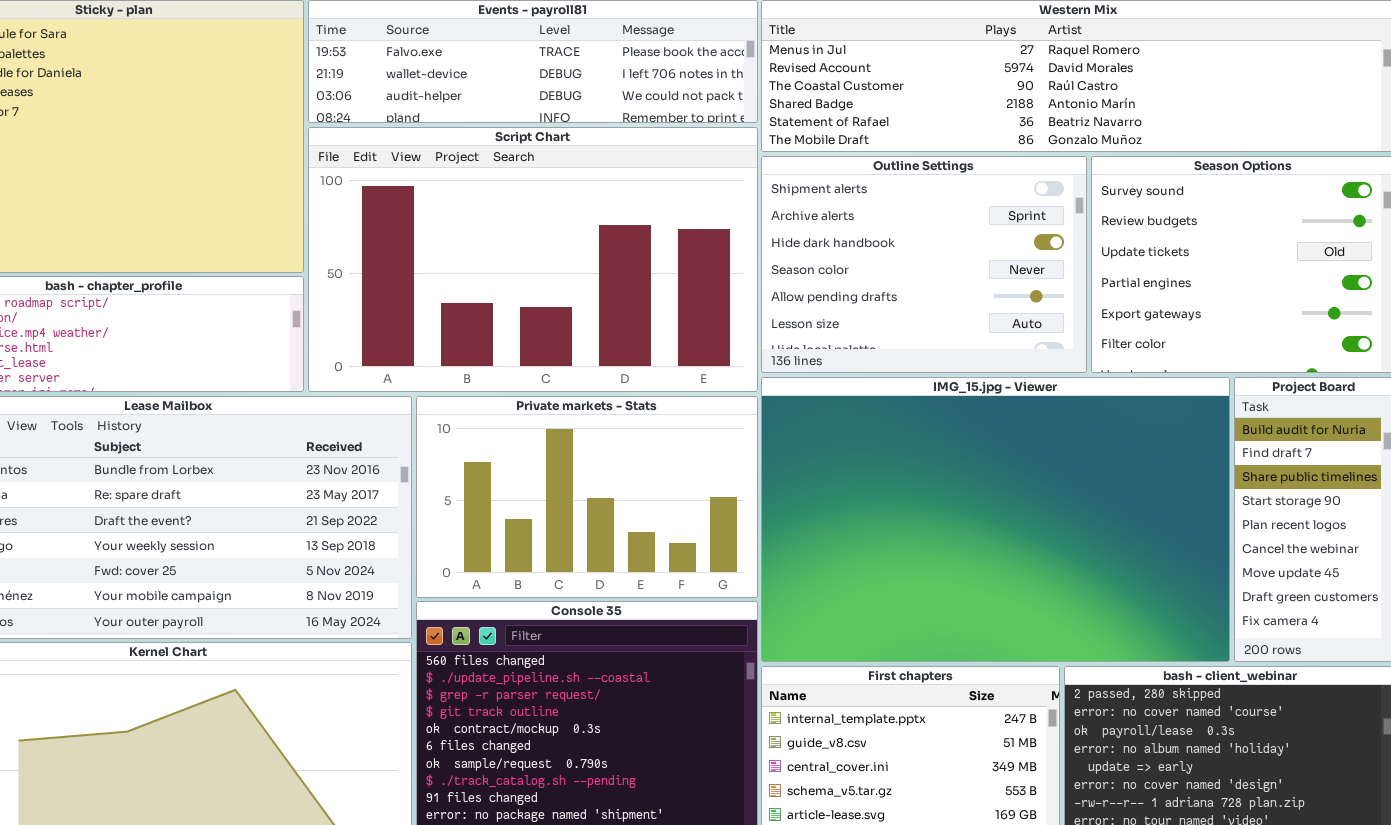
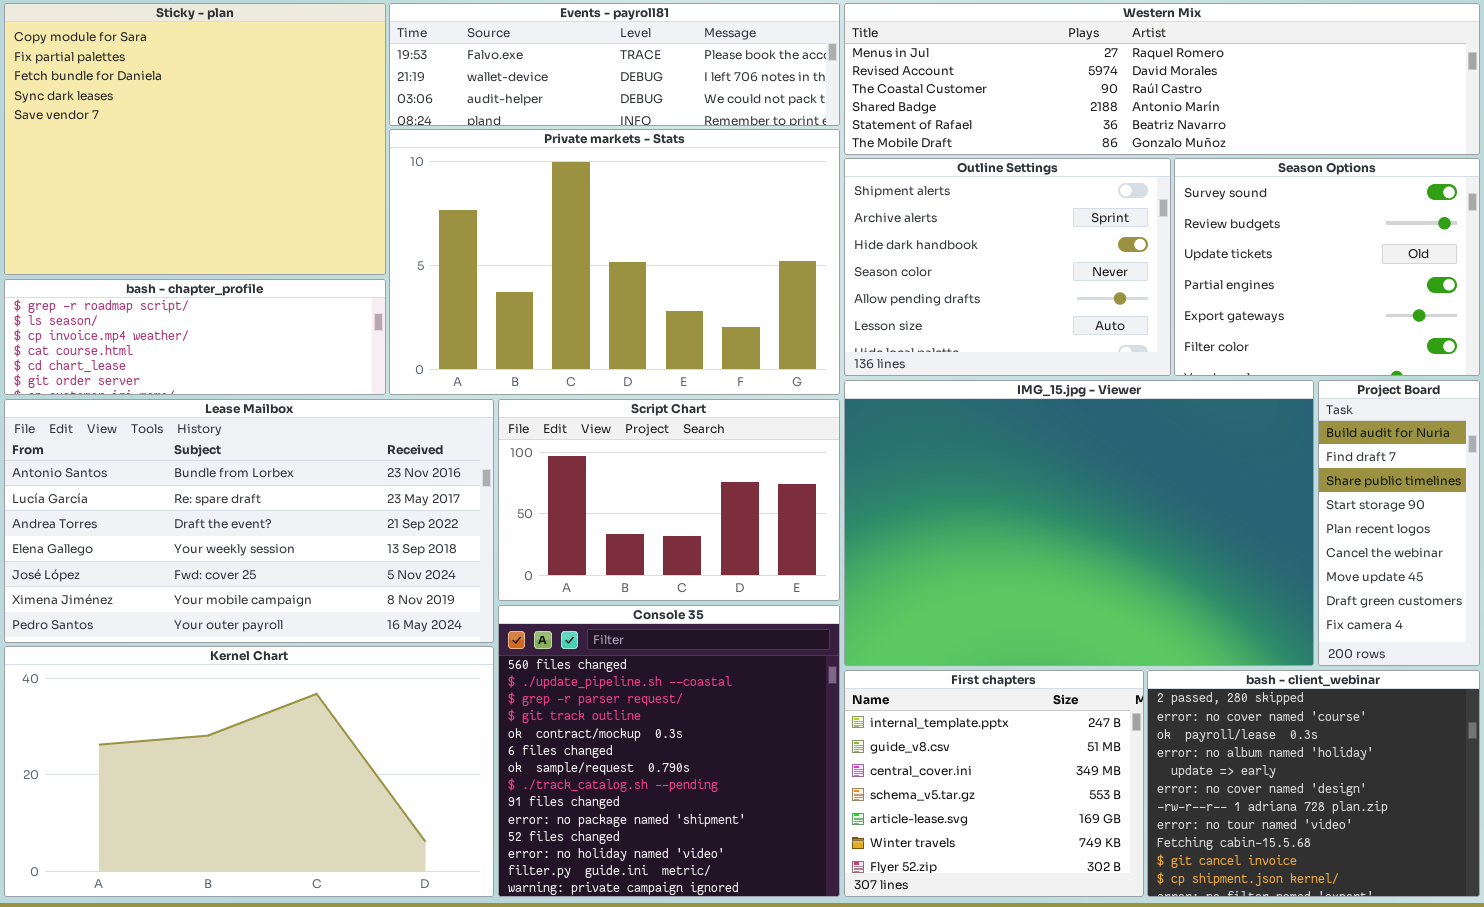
Script Chart: [308,127,758,392] -> [498,399,840,601], moved, resized
Private markets - Stats: [416,396,758,598] -> [389,129,840,395], moved, resized

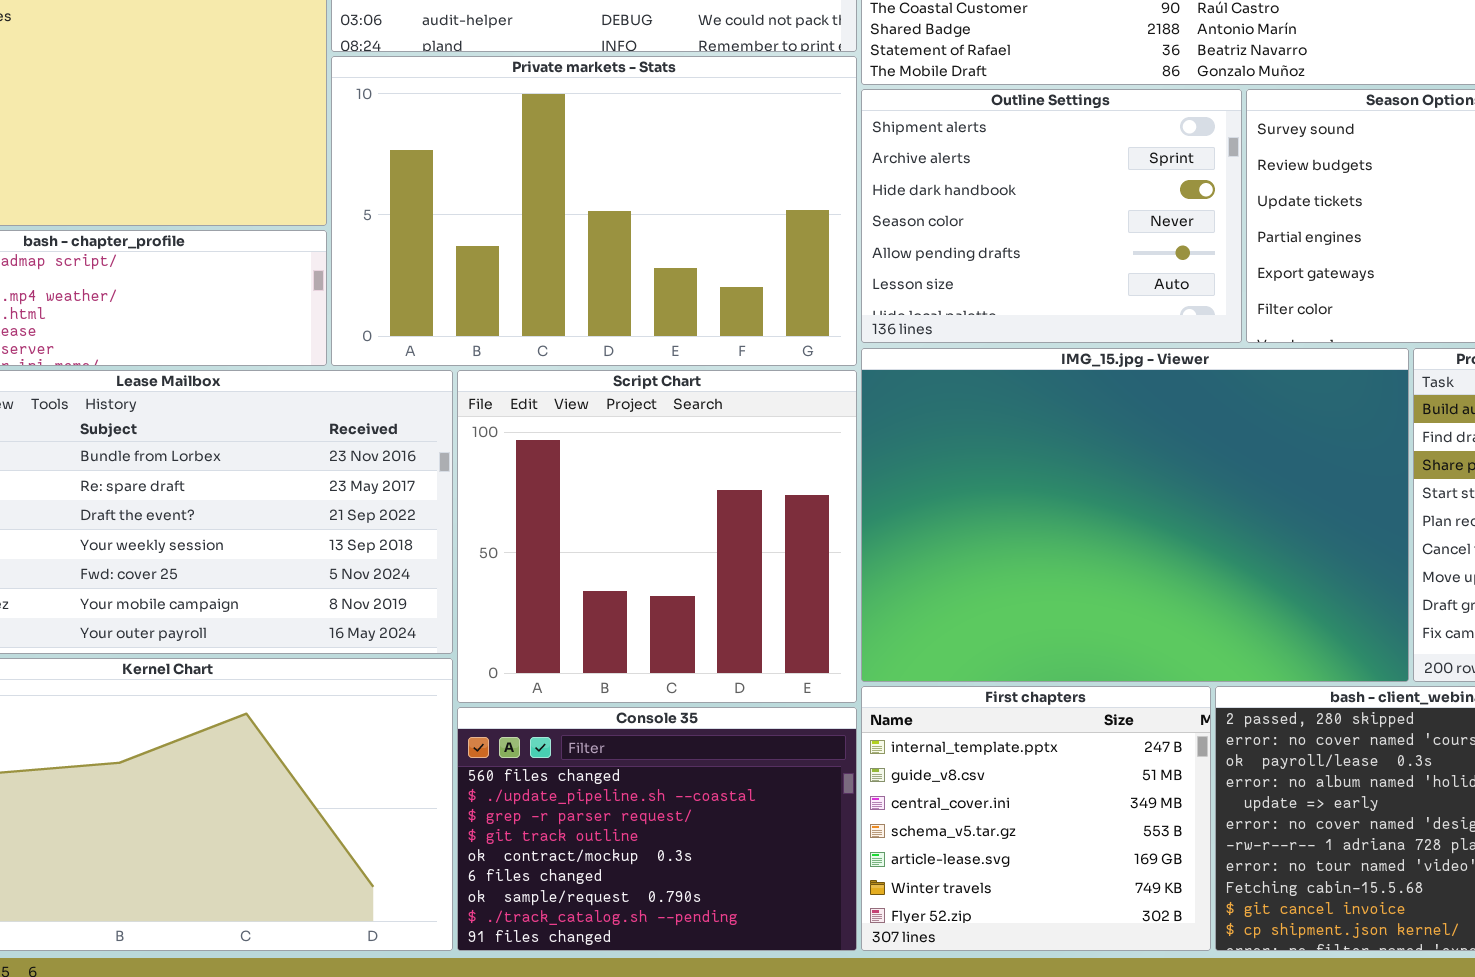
Script Chart: [498,399,840,601] -> [457,370,857,703], resized
Console 35: [498,605,840,897] -> [457,707,857,951], resized

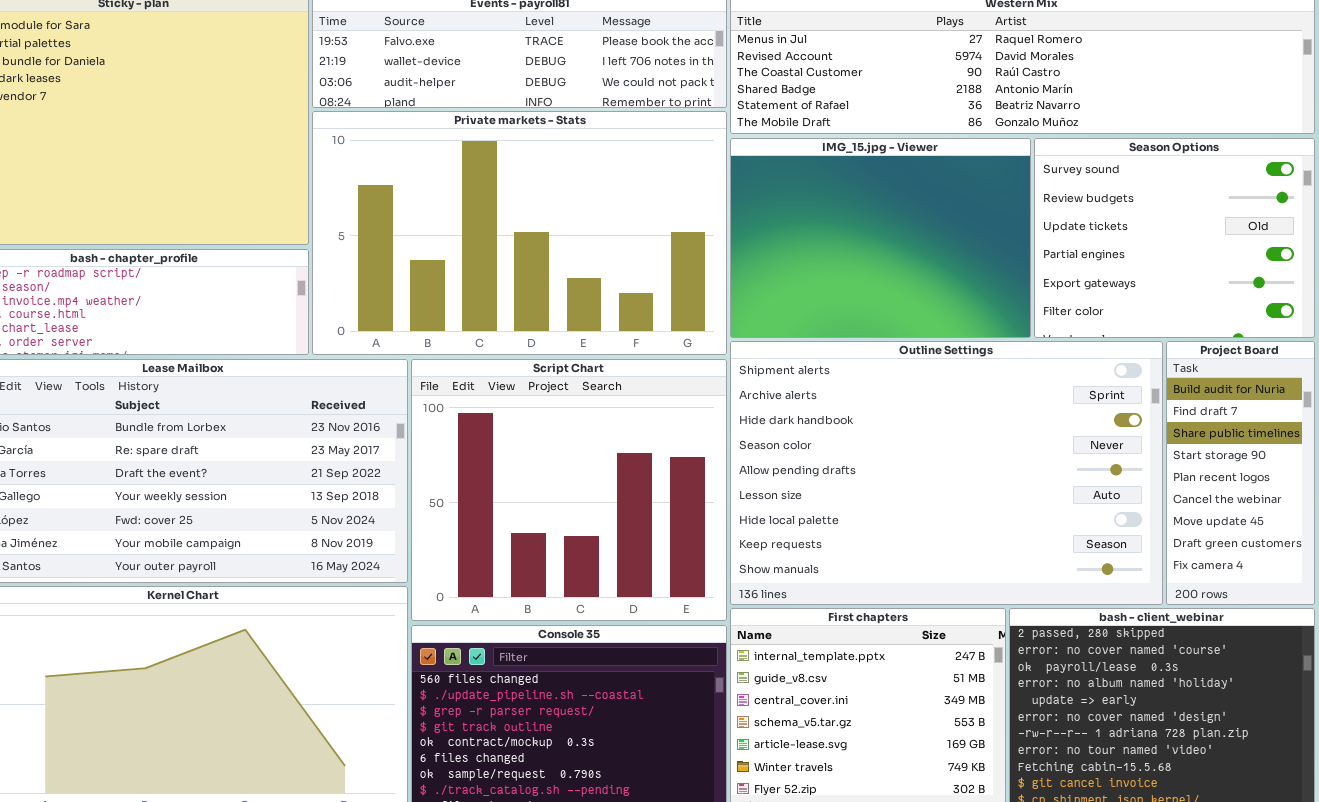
Outline Settings: [861,89,1242,343] -> [730,341,1163,605], moved, resized
IMG_15.jpg - Viewer: [861,348,1409,682] -> [730,138,1031,338], moved, resized

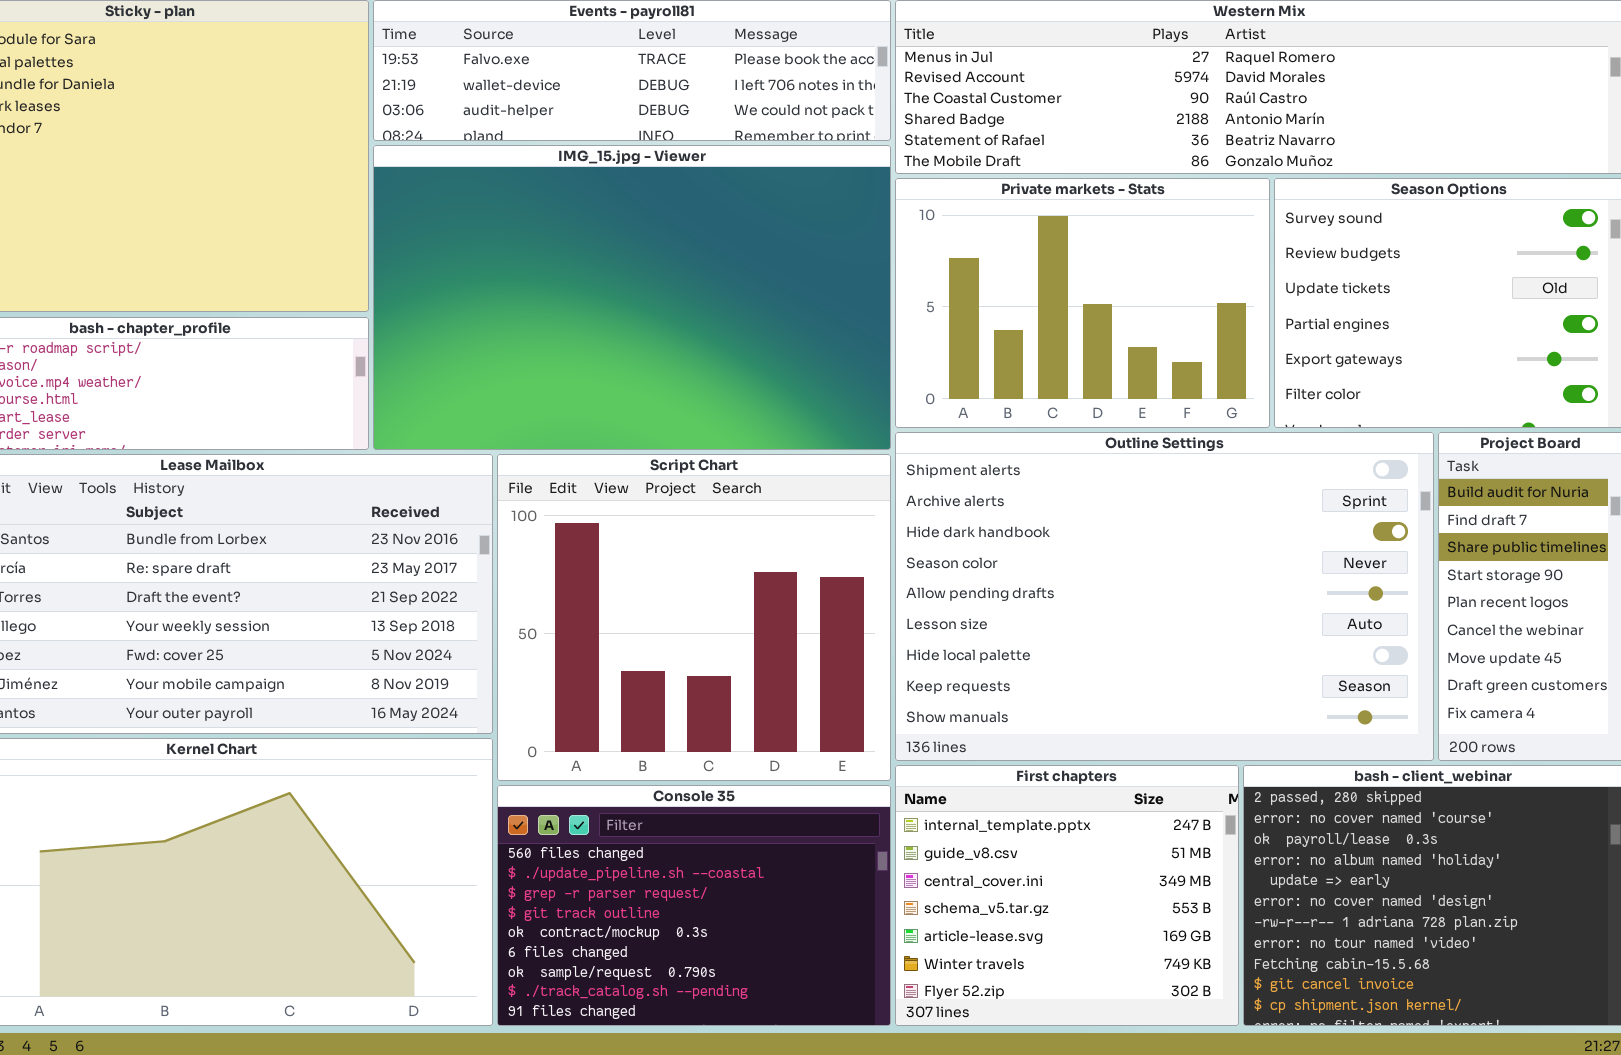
Private markets - Stats: [312,111,727,355] -> [895,178,1270,428], moved, resized
IMG_15.jpg - Viewer: [730,138,1031,338] -> [373,145,891,450], moved, resized

